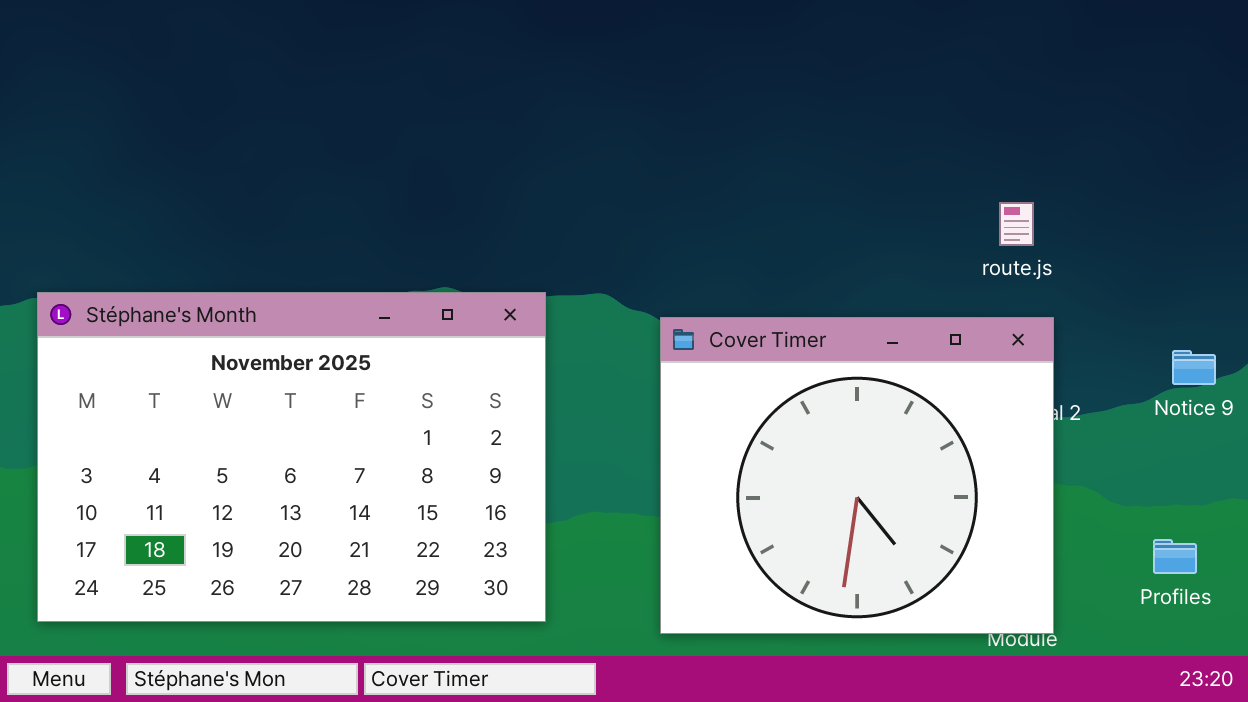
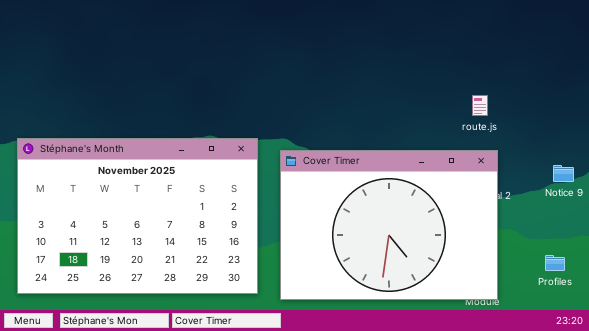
Cover Timer: [660,317,1054,634] -> [280,150,498,300], resized

